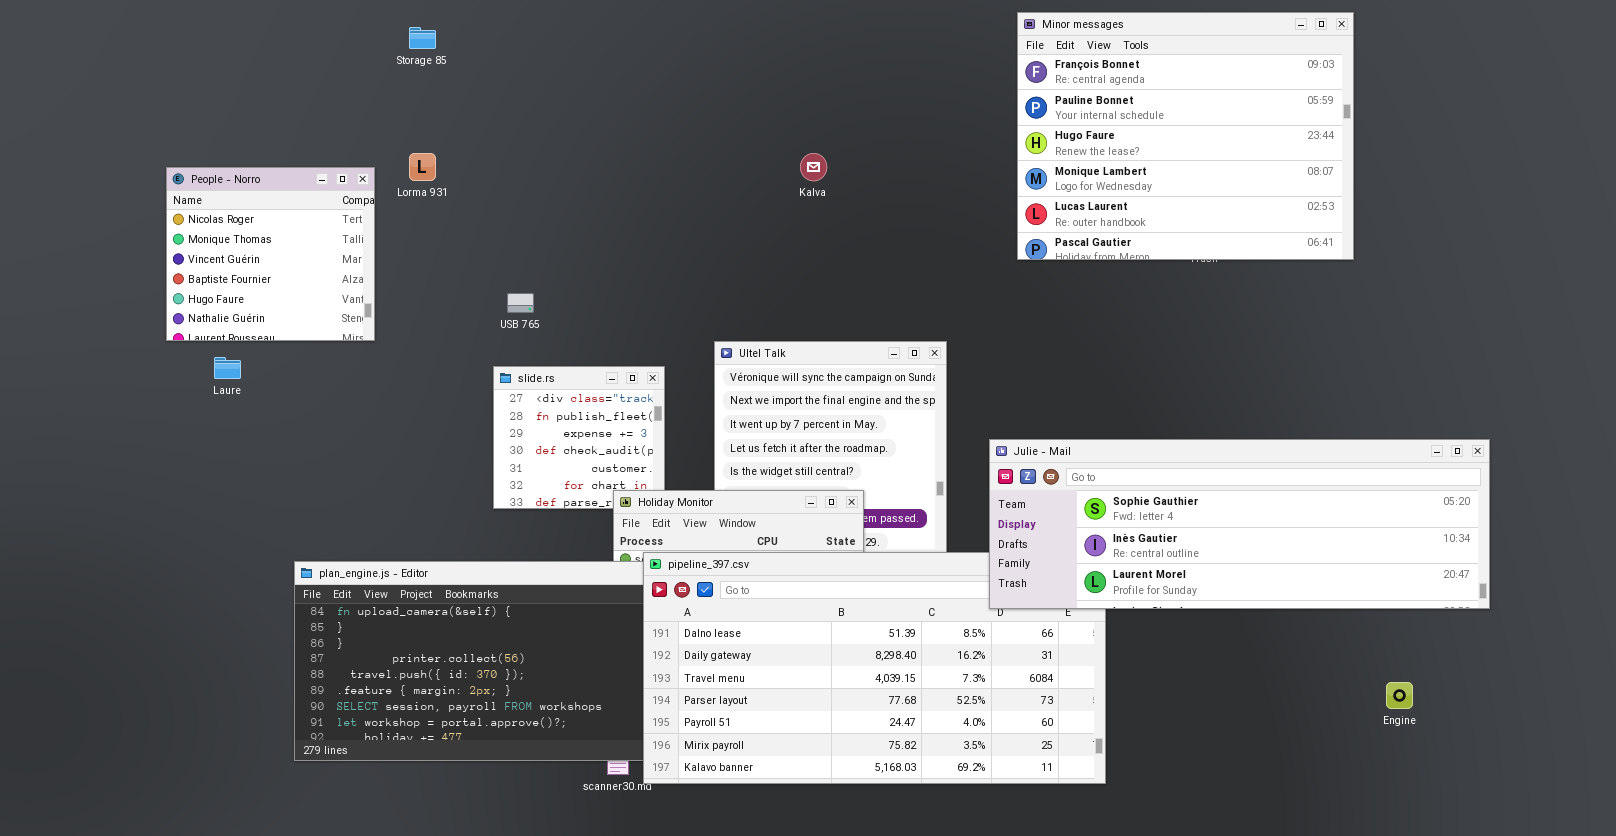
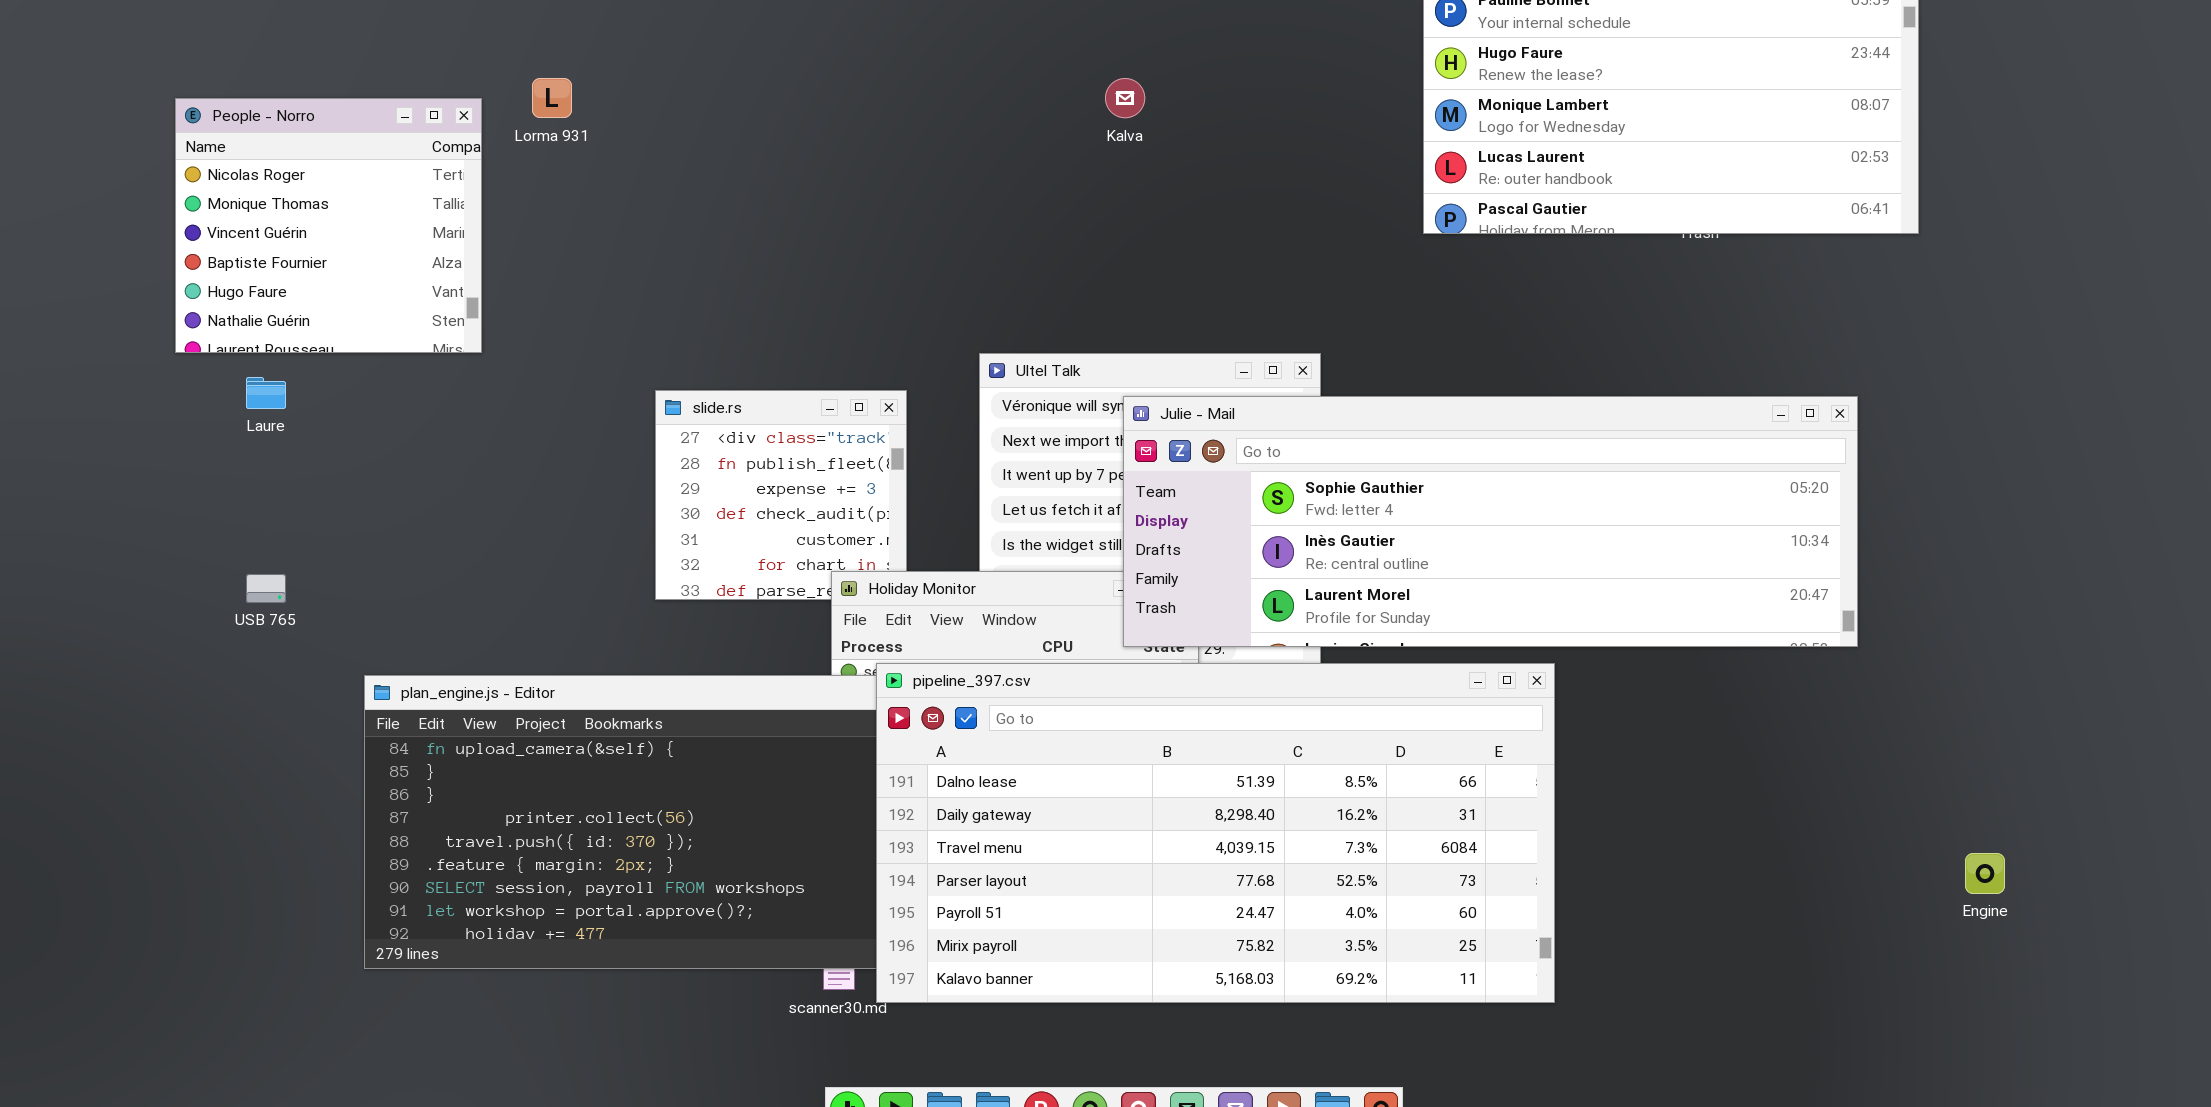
USB 765: [507,293,534,313] -> [246,574,286,603], moved
Julie - Mail: [989,439,1490,609] -> [1123,396,1858,647], moved

